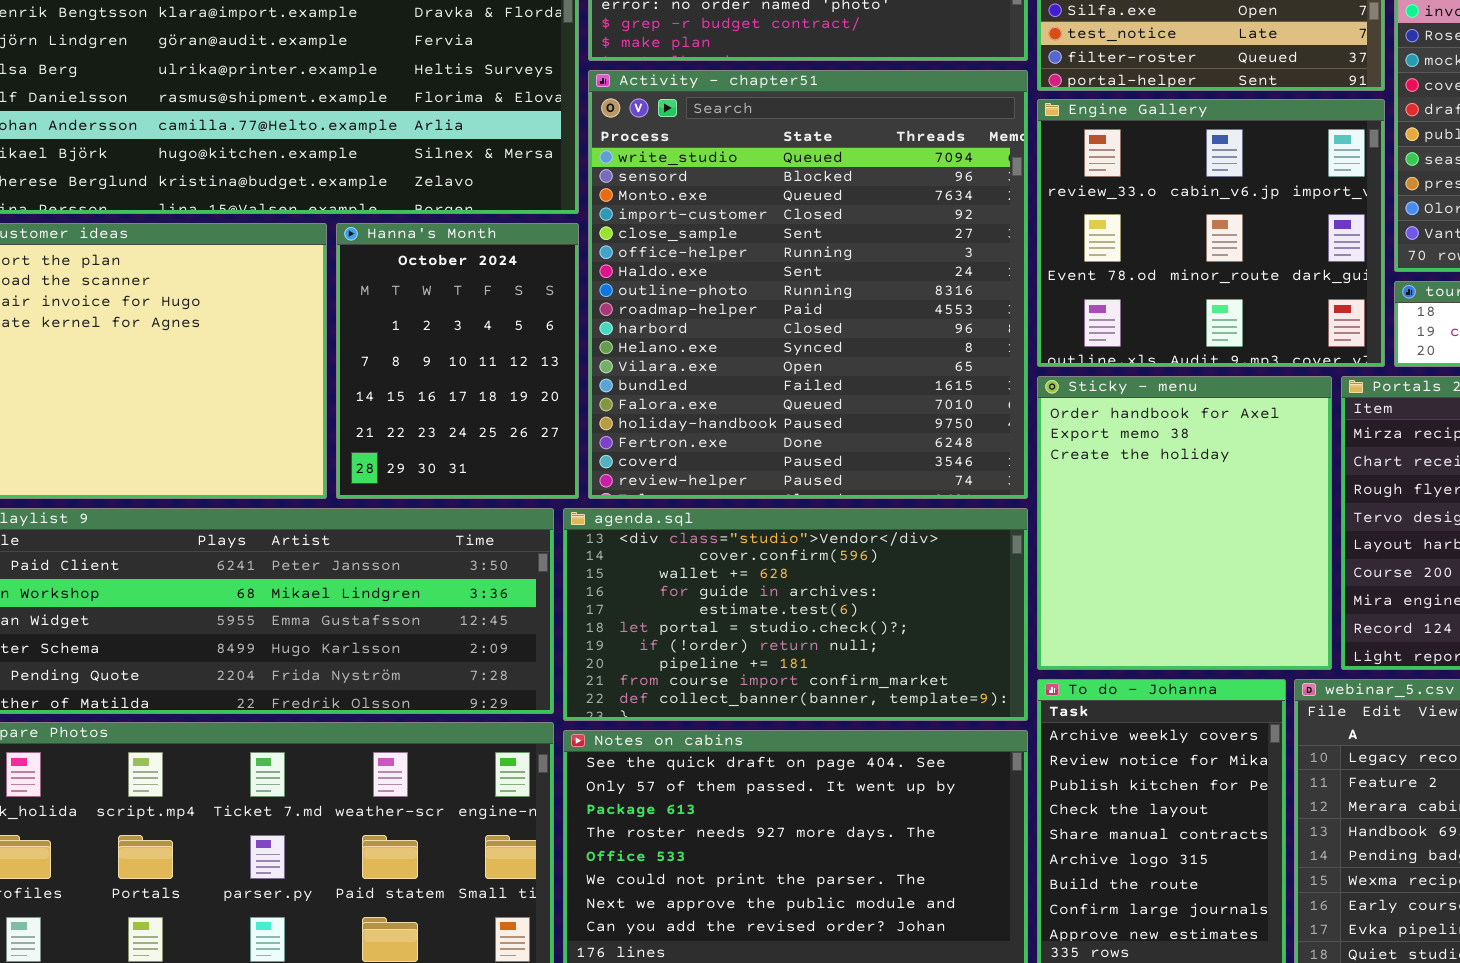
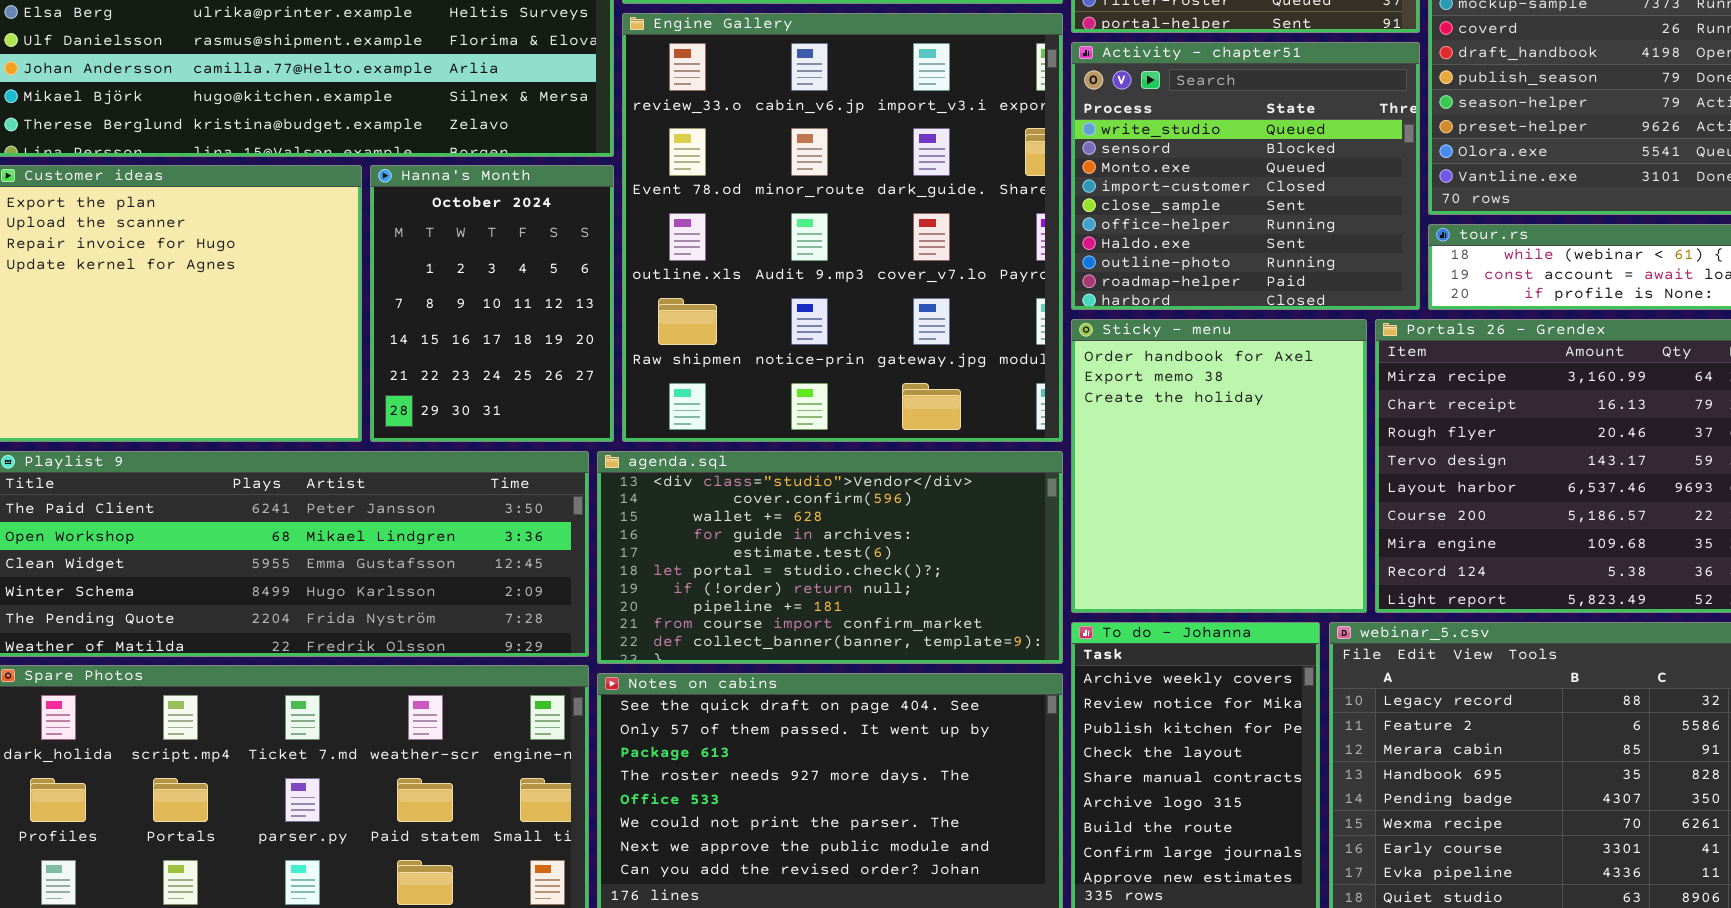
Activity - chapter51: [588,70,1028,499] -> [1071,42,1420,310], moved, resized
Engine Gallery: [1037,99,1385,367] -> [622,13,1063,442], moved, resized

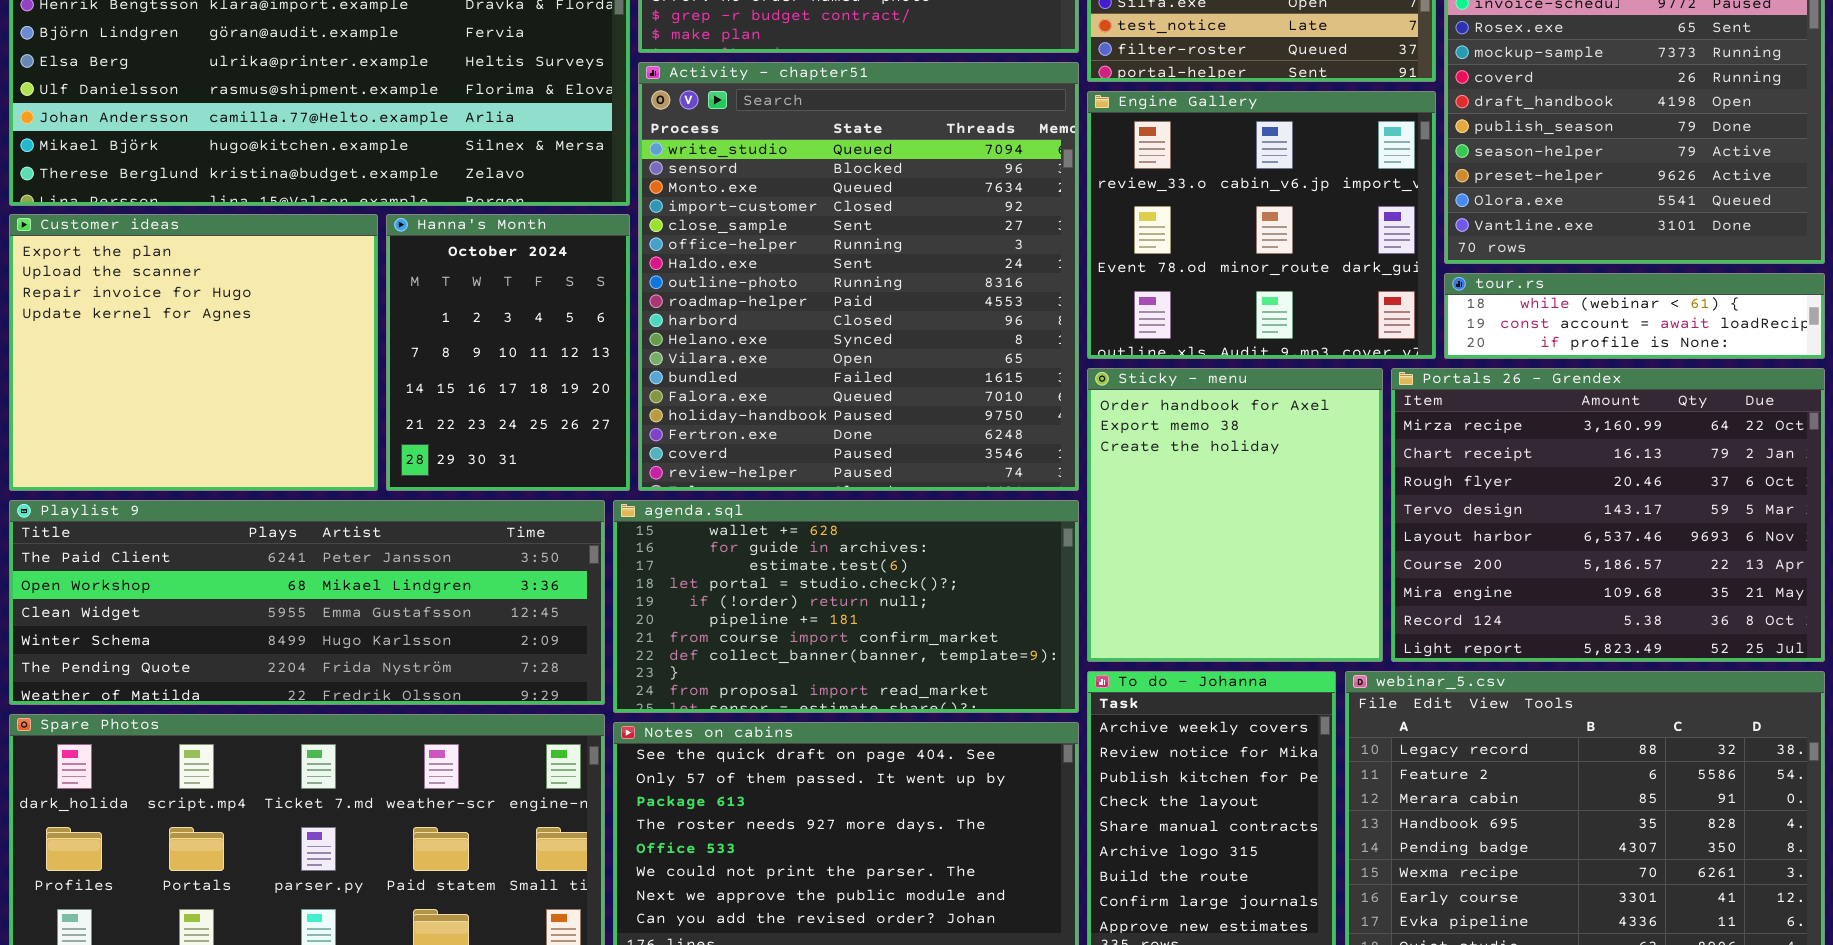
Engine Gallery: [622,13,1063,442] -> [1087,91,1436,359], moved, resized
Activity - chapter51: [1071,42,1420,310] -> [638,62,1079,491], moved, resized
agenda.sql: [597,451,1063,664] -> [613,500,1079,713], scrolled down 2 rows

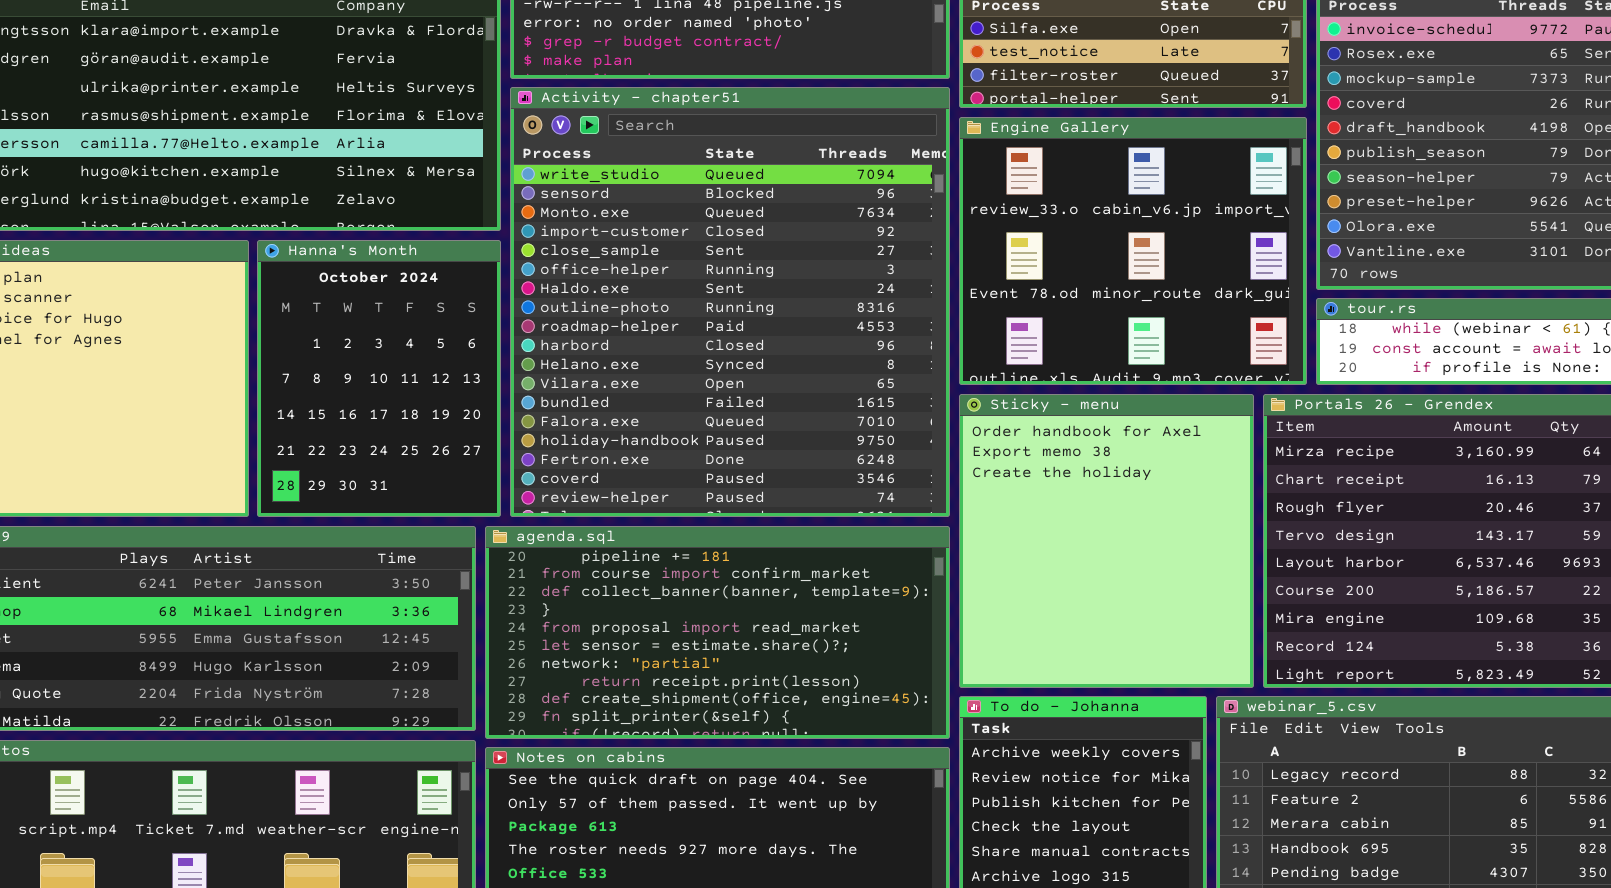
agenda.sql: [613,500,1079,713] -> [485,526,950,739], scrolled down 5 rows

